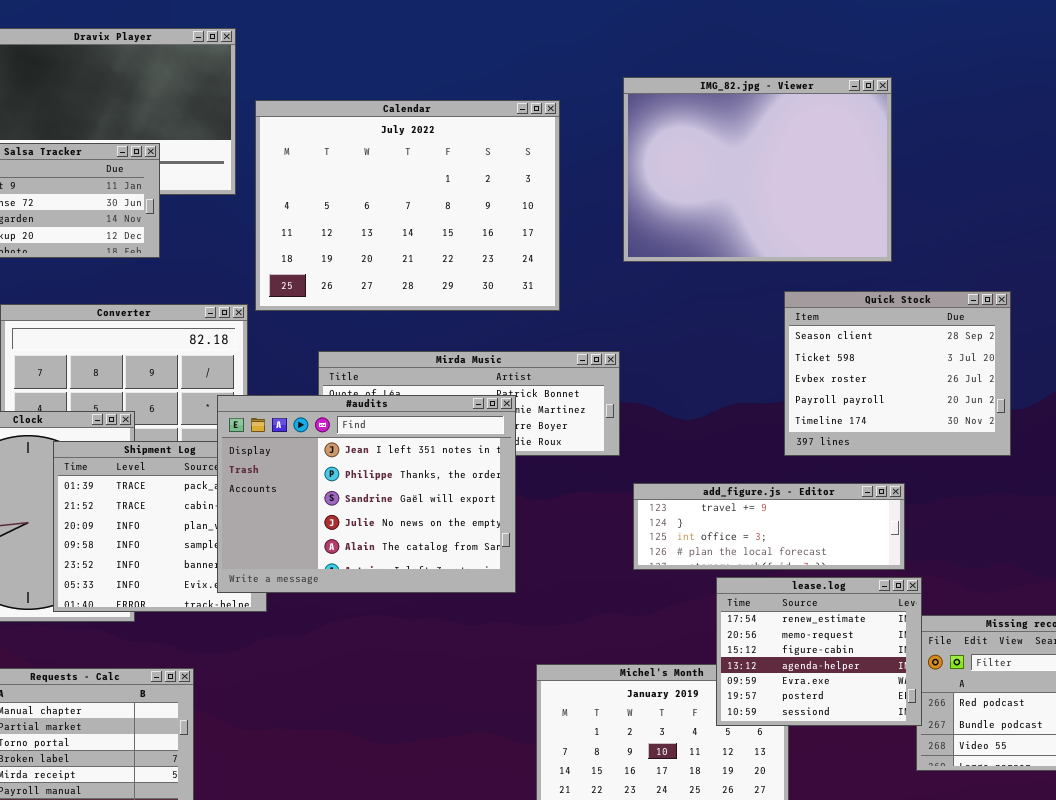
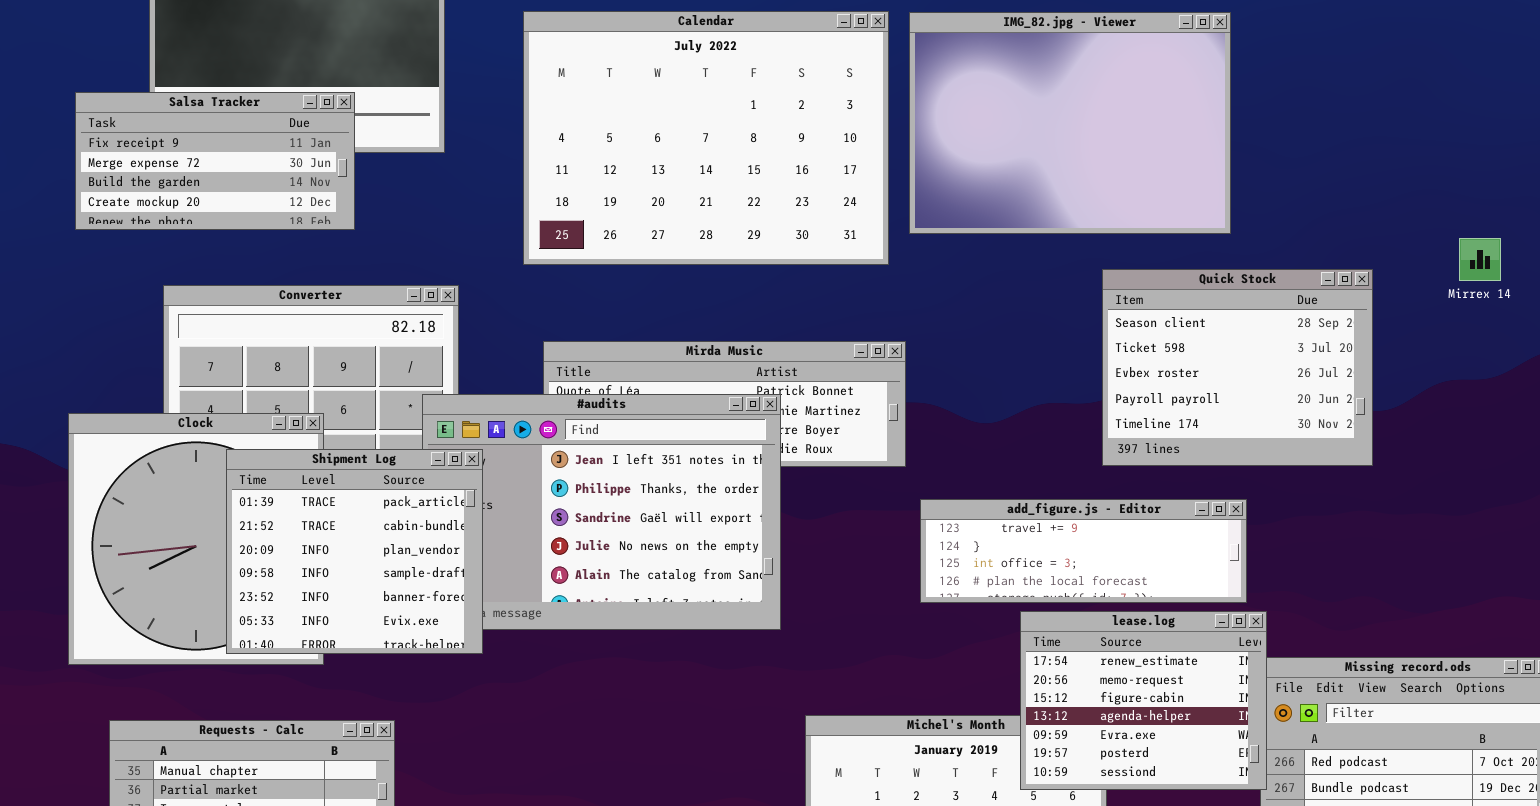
Calendar: [255,100,560,311] -> [523,11,889,265], moved
Shipment Log: [53,441,267,612] -> [226,449,483,654], raised

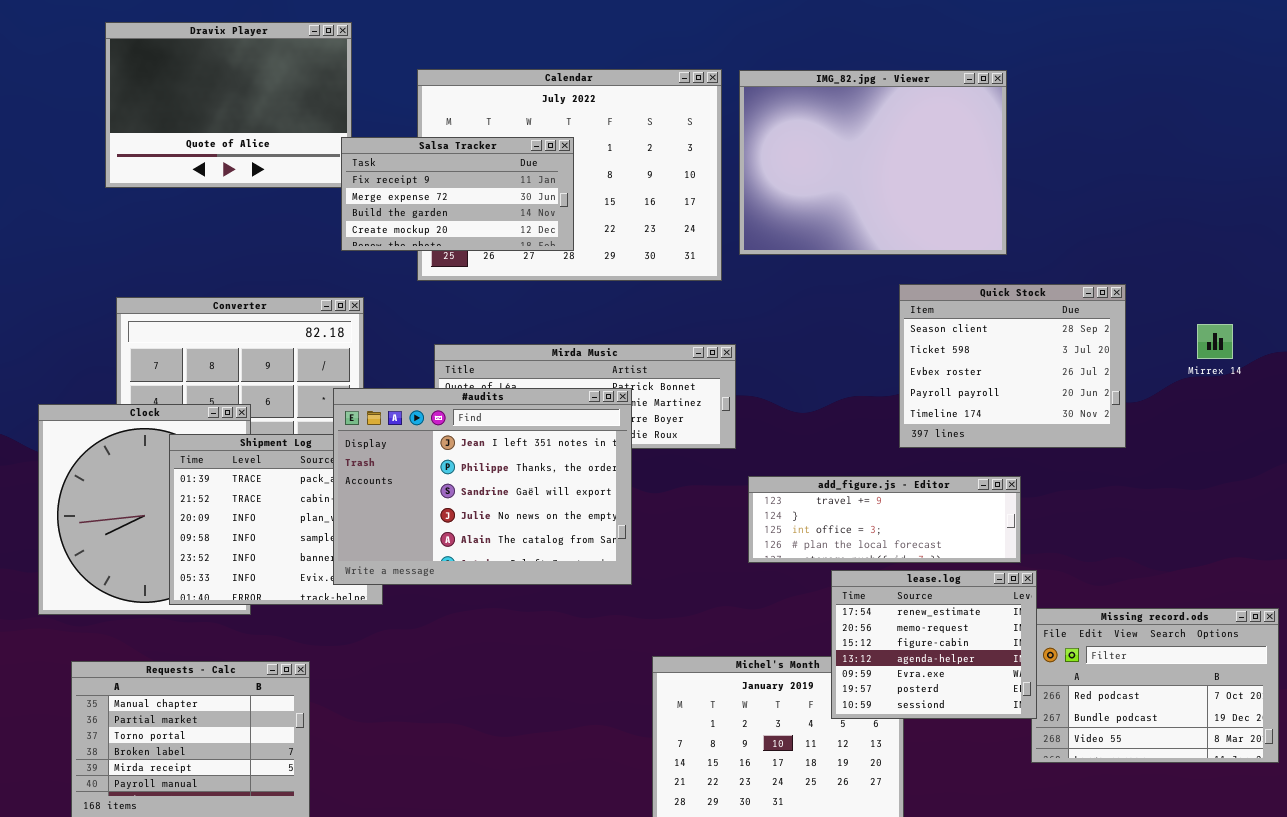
Salsa Tracker: [75,92,355,230] -> [341,137,574,251], moved
Mirrex 14: [1459,238,1501,281] -> [1197,324,1233,359], moved
#audits: [422,394,781,630] -> [333,388,632,585], raised

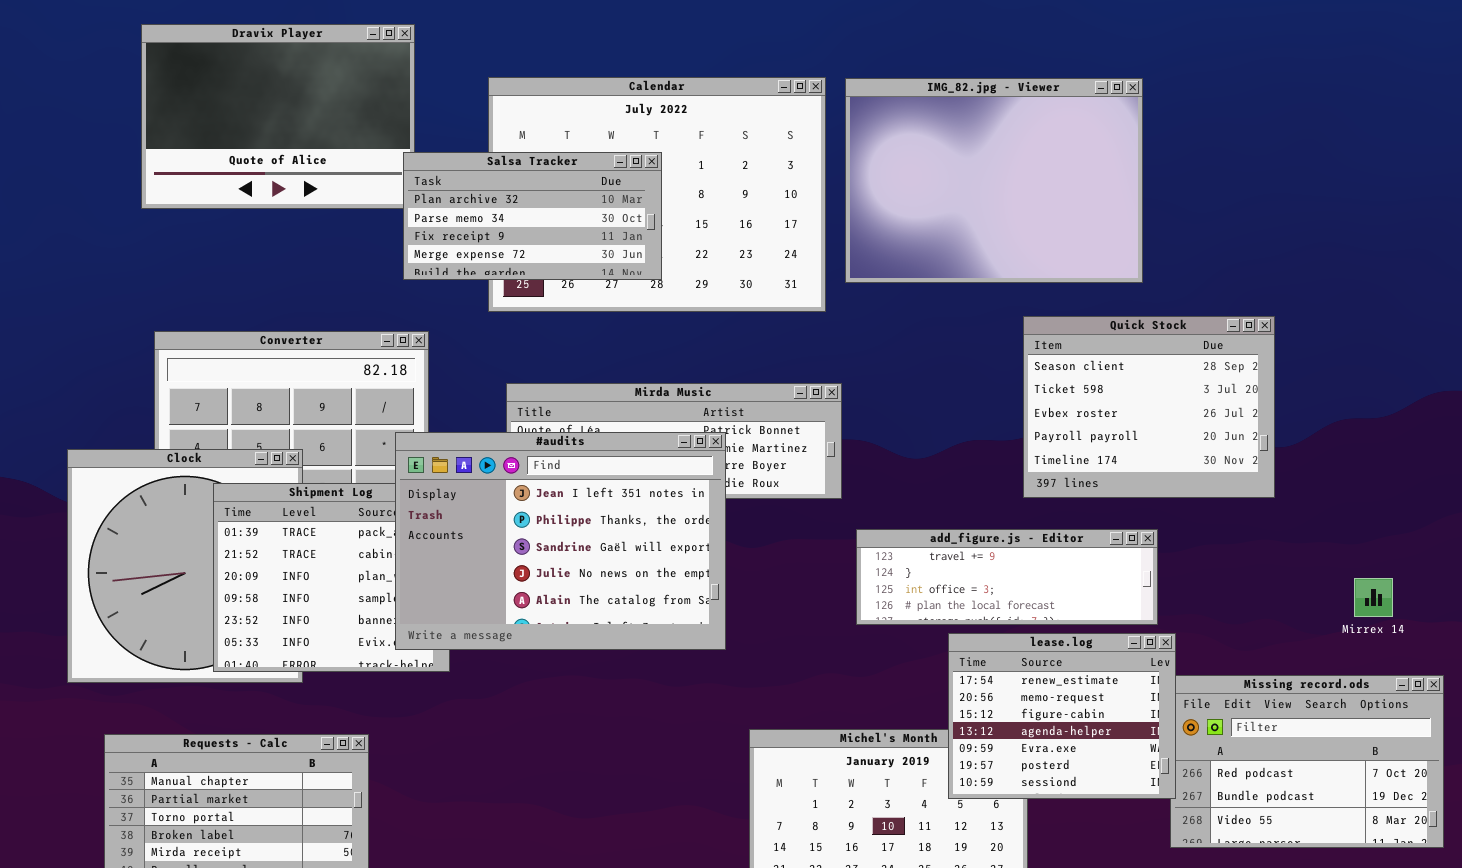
Salsa Tracker: [341,137,574,251] -> [403,152,662,280], scrolled up 2 rows
Mirrex 14: [1197,324,1233,359] -> [1354,578,1393,617], moved

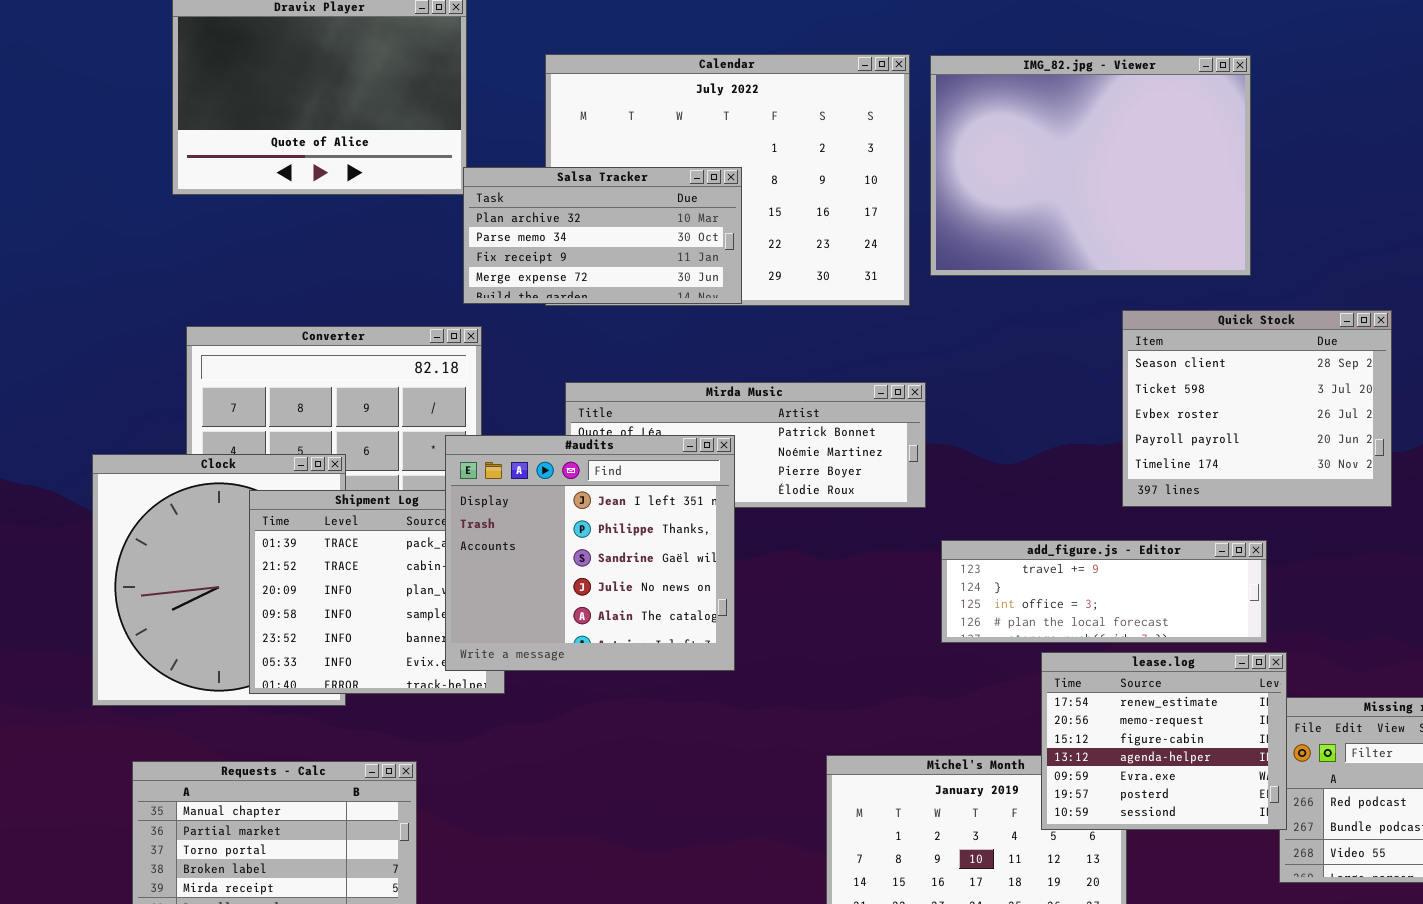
Salsa Tracker: [403,152,662,280] -> [463,167,742,304], moved
#audits: [395,432,726,650] -> [445,435,735,671], resized

